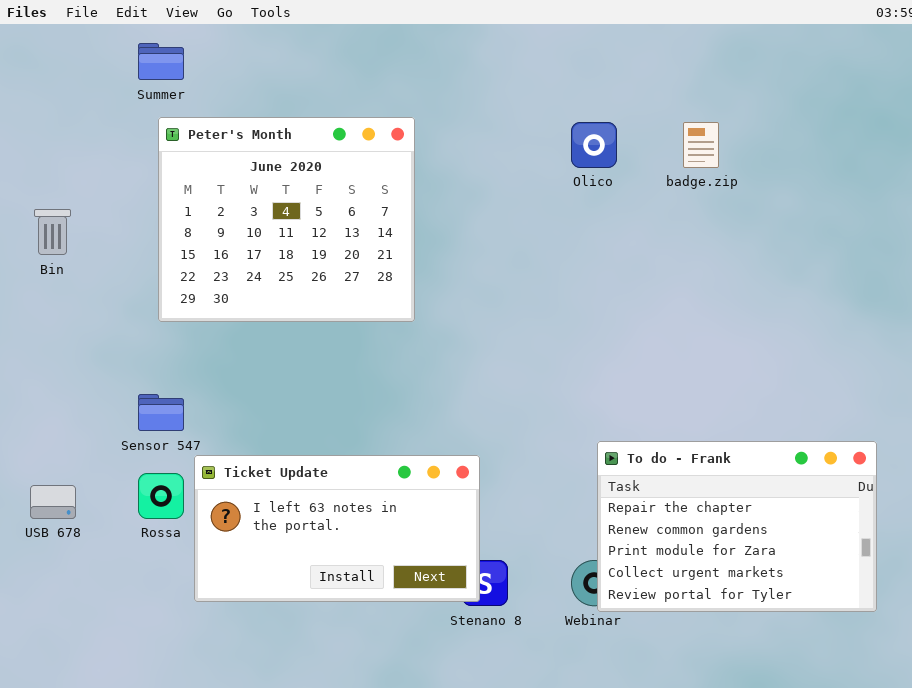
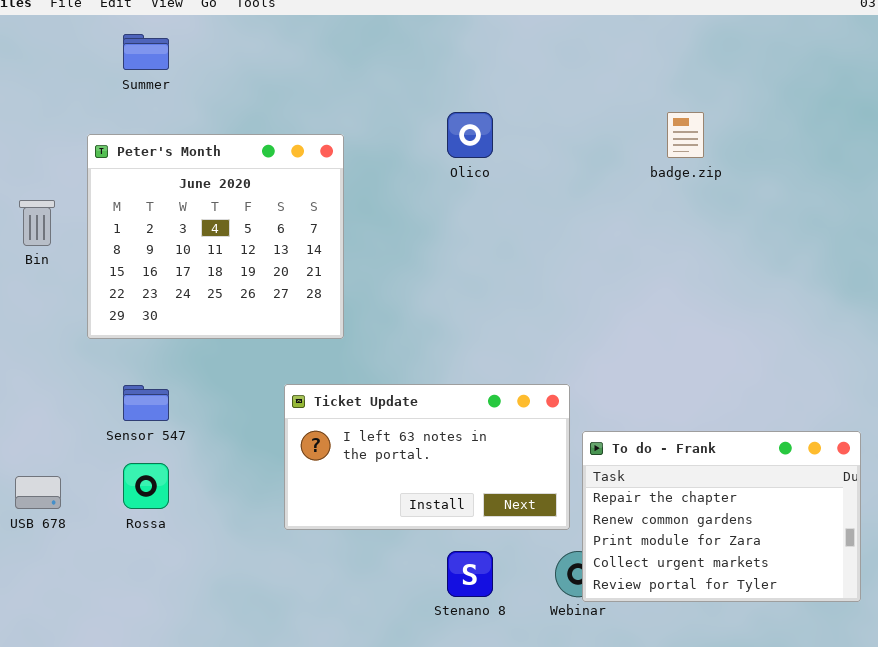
Peter's Month: [158,117,415,322] -> [87,134,344,339], moved
Olico: [571,122,617,168] -> [447,112,493,158], moved
Ticket Update: [194,455,480,602] -> [284,384,570,530], moved

